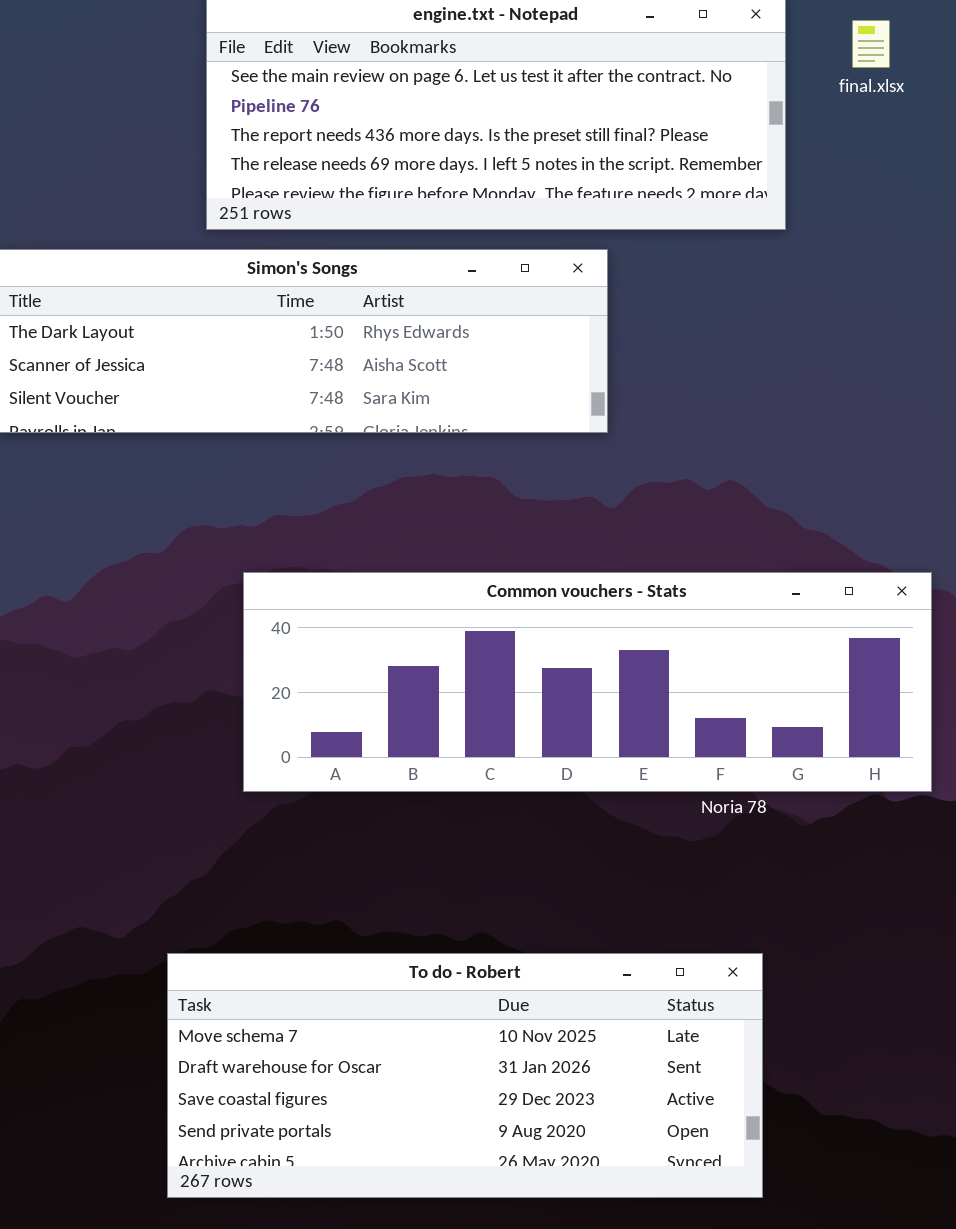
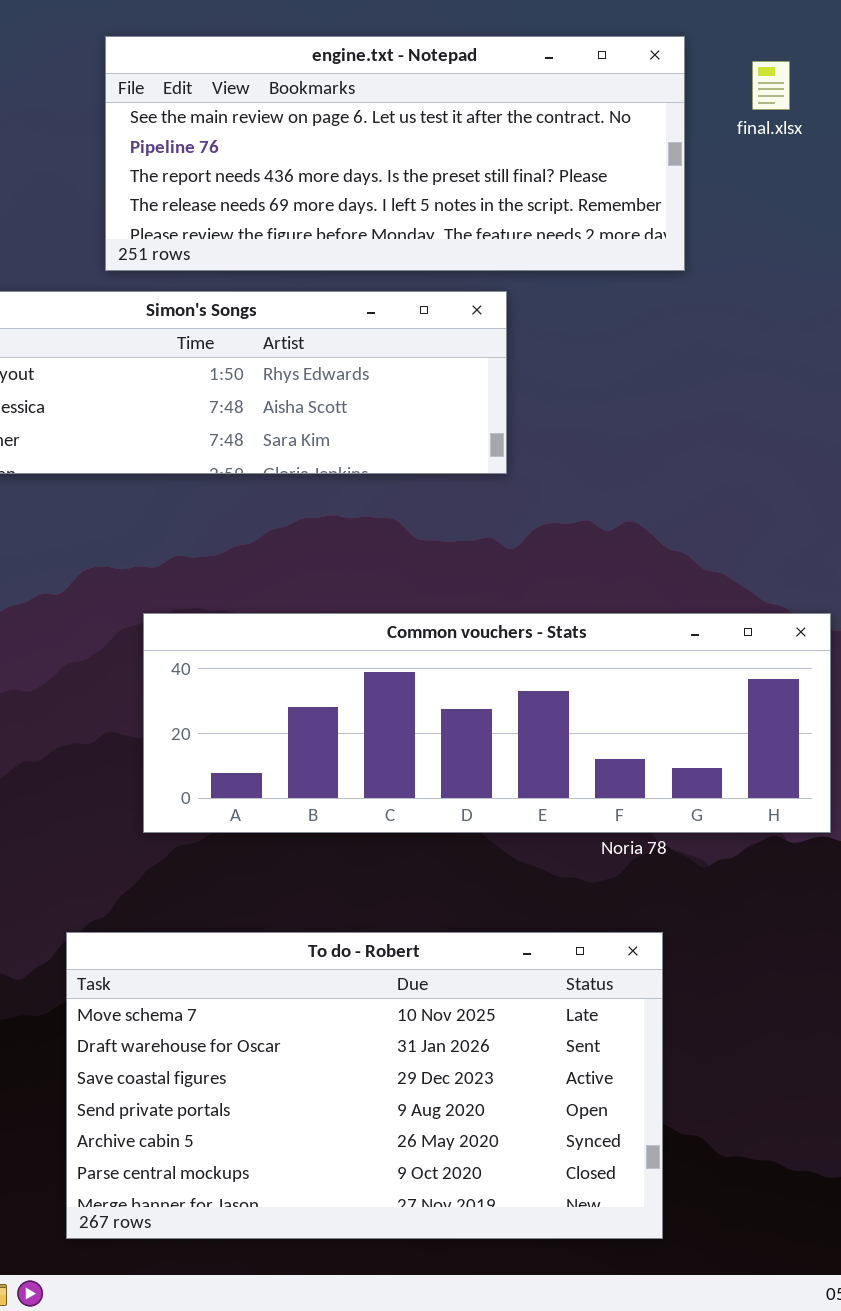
To do - Robert: [167,953,763,1198] -> [66,932,663,1239], resized

